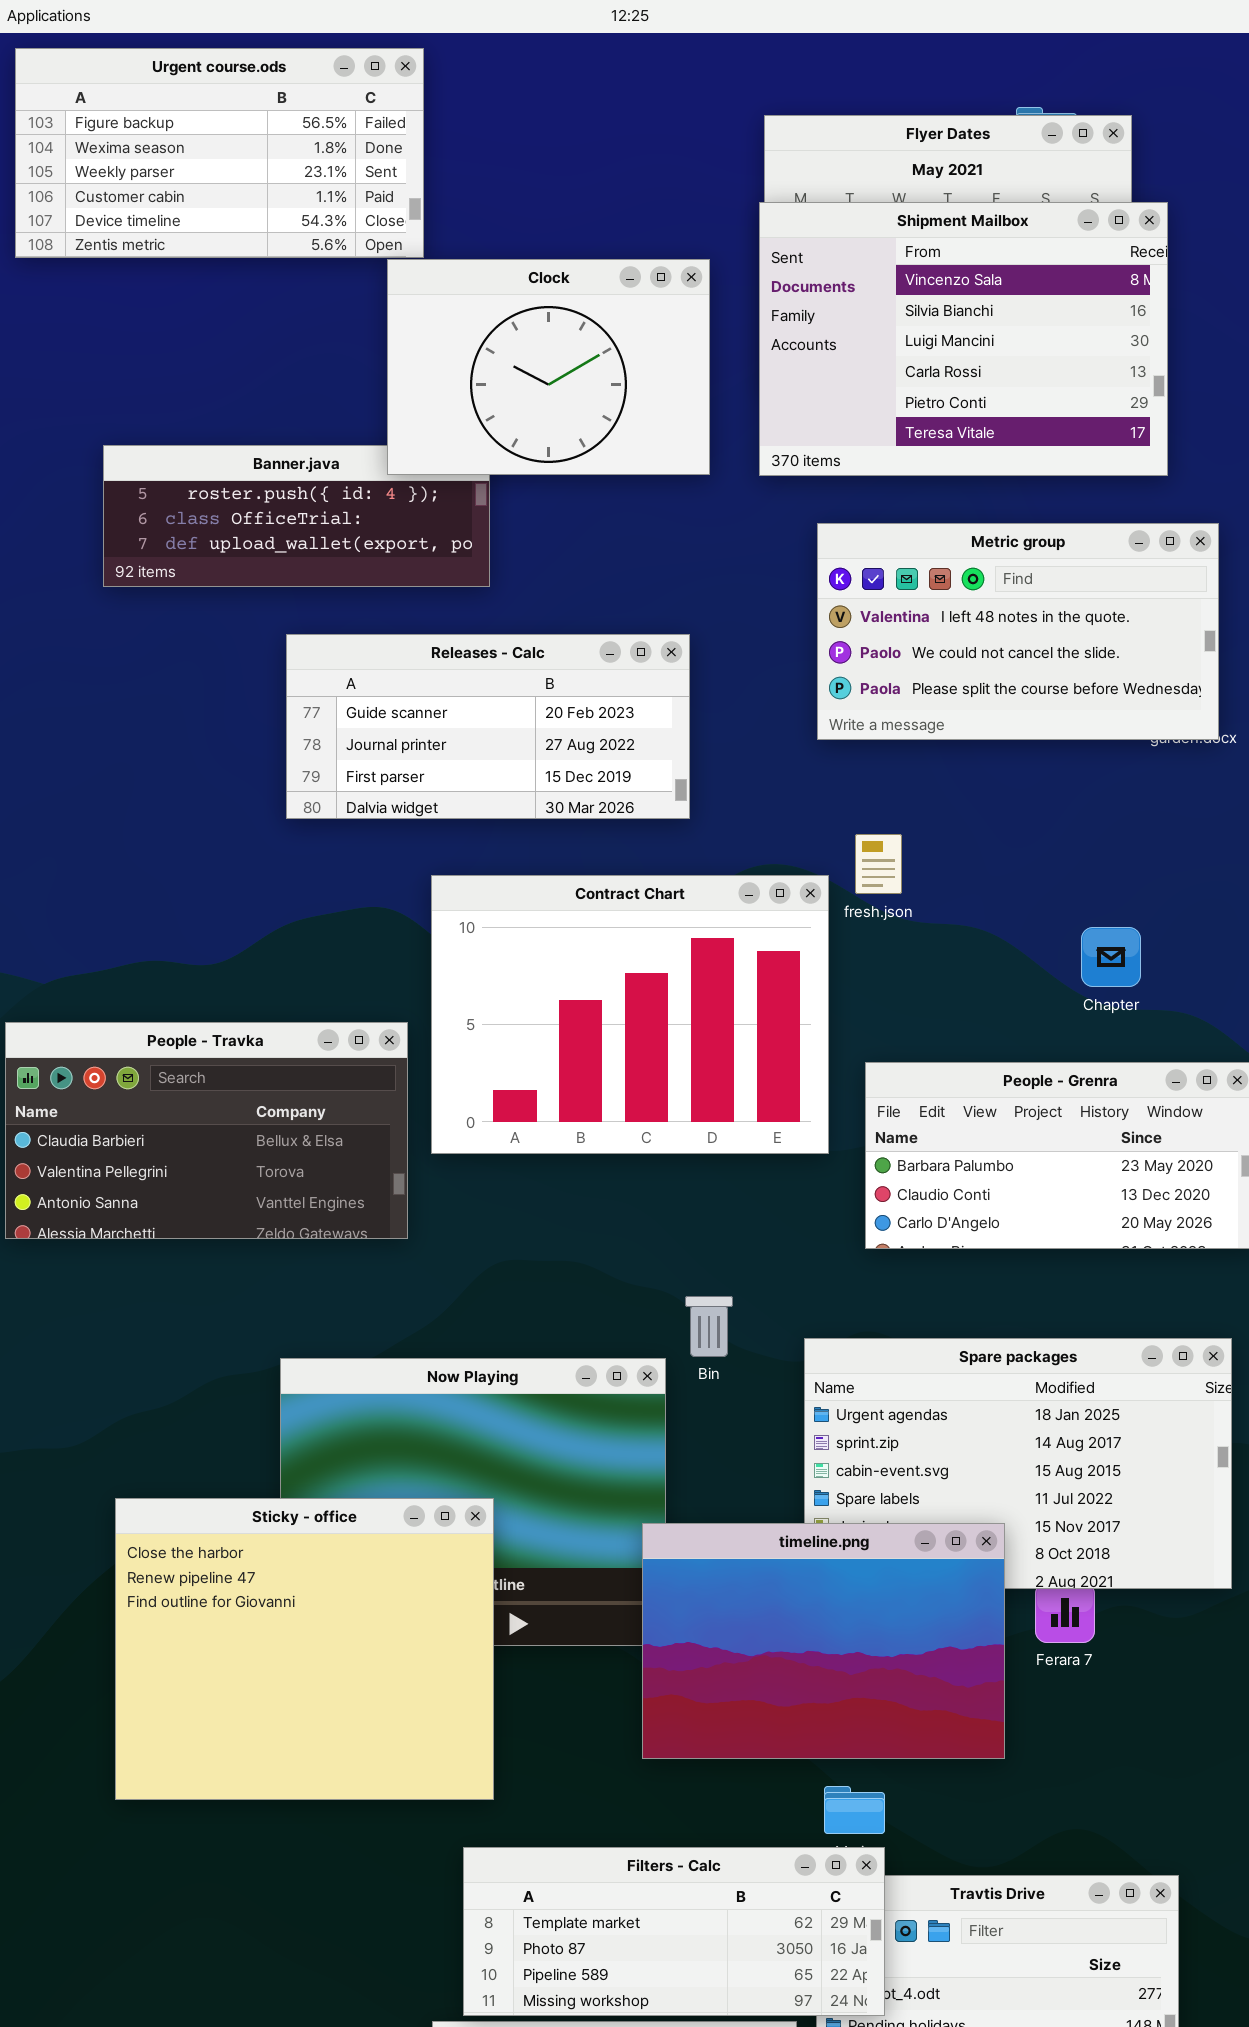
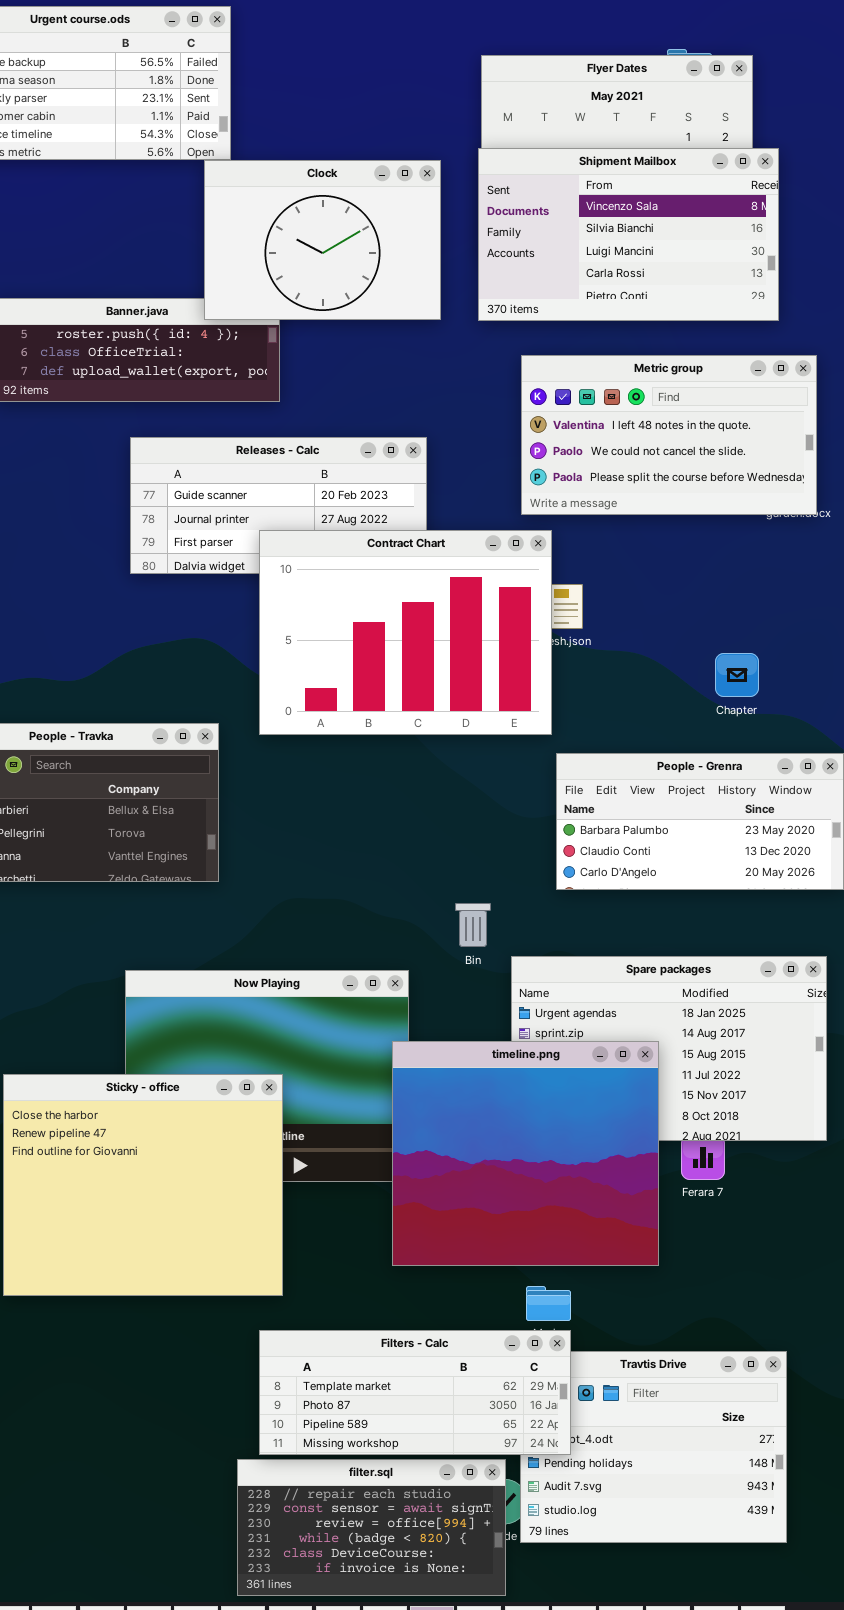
Shipment Mailbox: [759,202,1168,476] -> [478,148,779,321], resized
Contract Chart: [431,875,829,1154] -> [259,530,552,735], moved
Bin: [685,1296,733,1357] -> [455,903,491,947], moved
timeline.png: [642,1523,1005,1759] -> [392,1041,659,1266], resized

